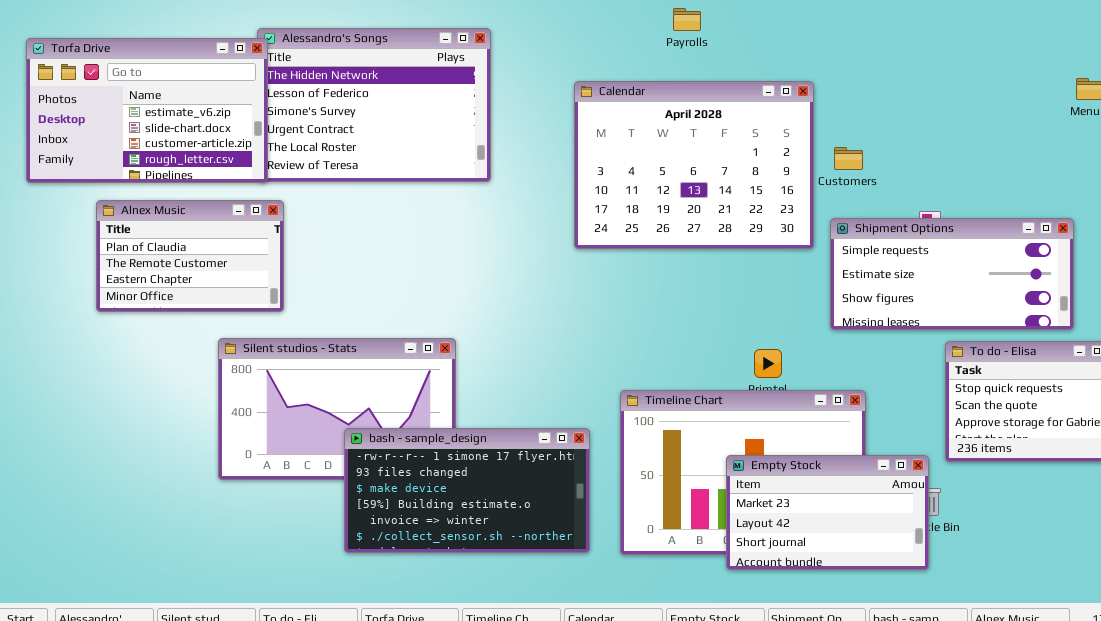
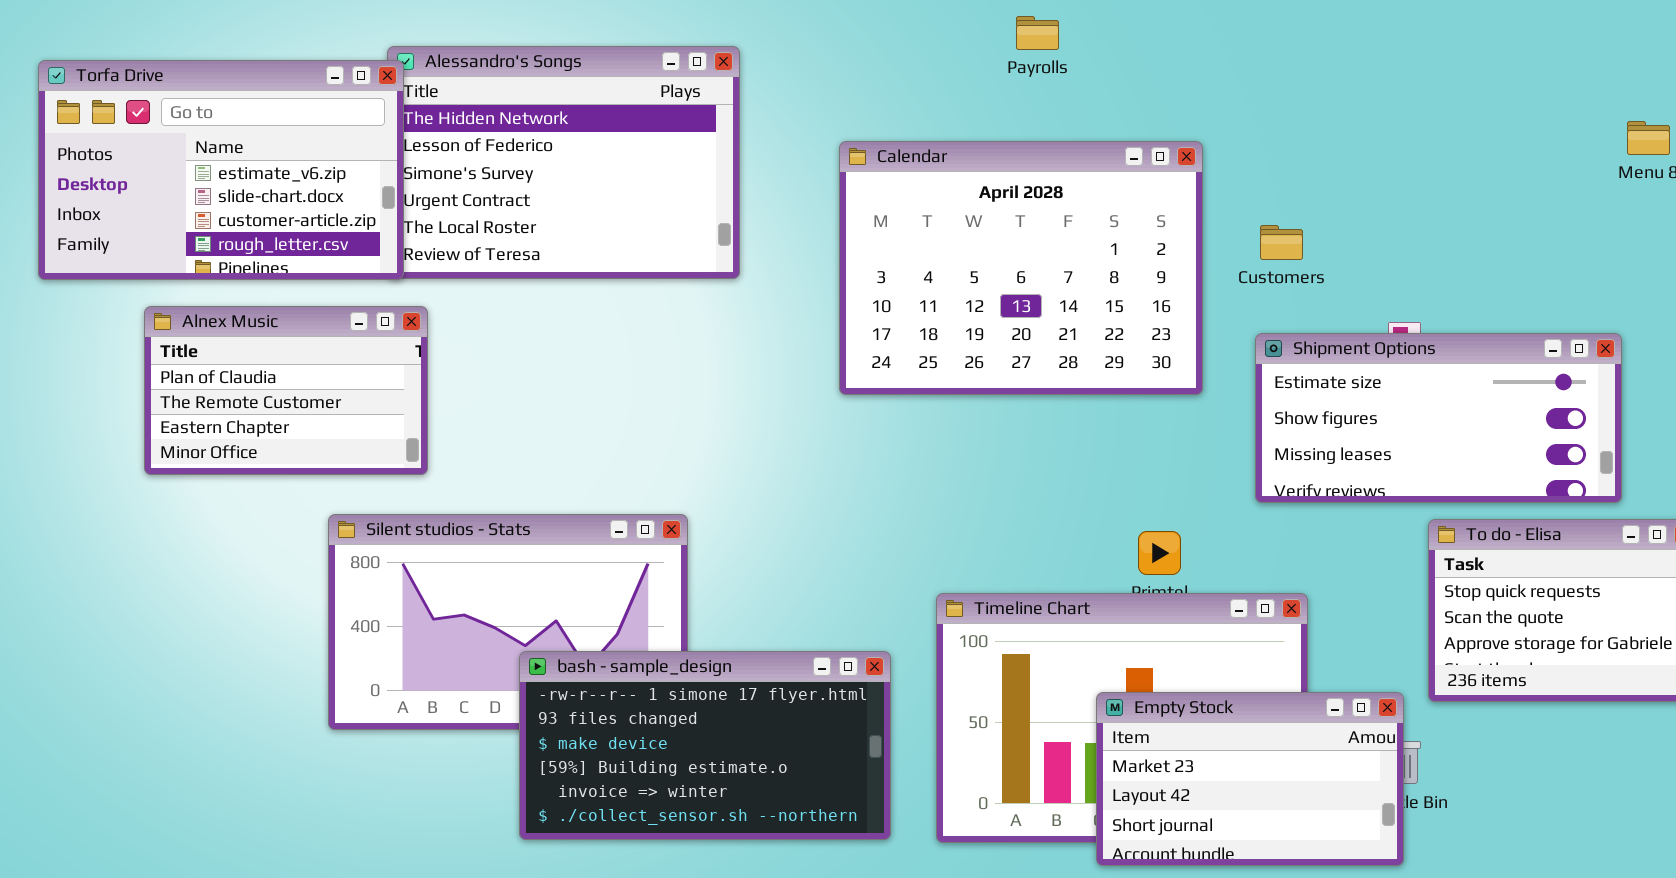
Calendar: [574,81,814,249] -> [839,141,1203,395], moved
Shipment Options: [830,218,1074,330] -> [1255,333,1622,503], scrolled down 1 row

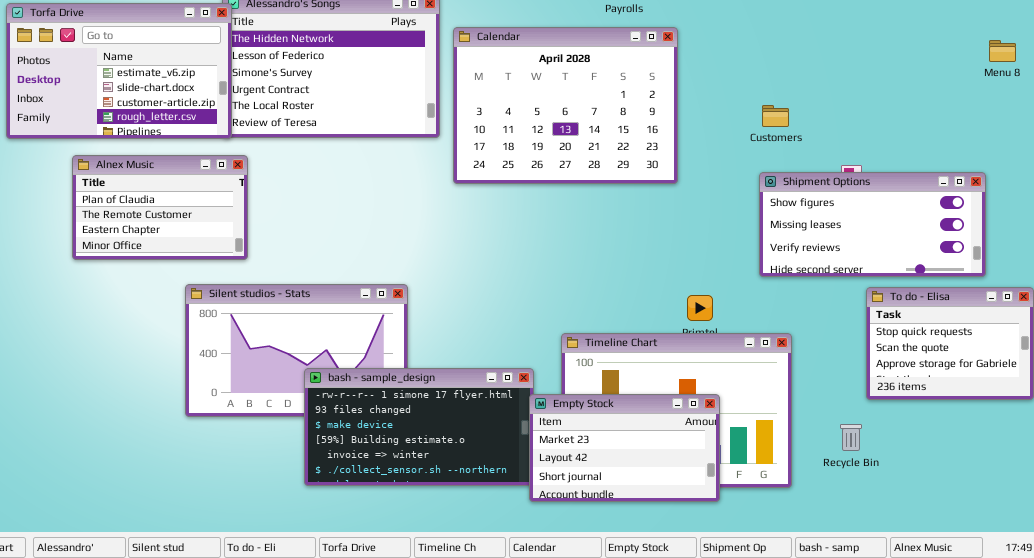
Calendar: [839,141,1203,395] -> [453,27,678,184], moved
Shipment Options: [1255,333,1622,503] -> [759,172,986,277], scrolled down 1 row
Empty Stock: [1096,692,1404,866] -> [529,394,720,502], moved

